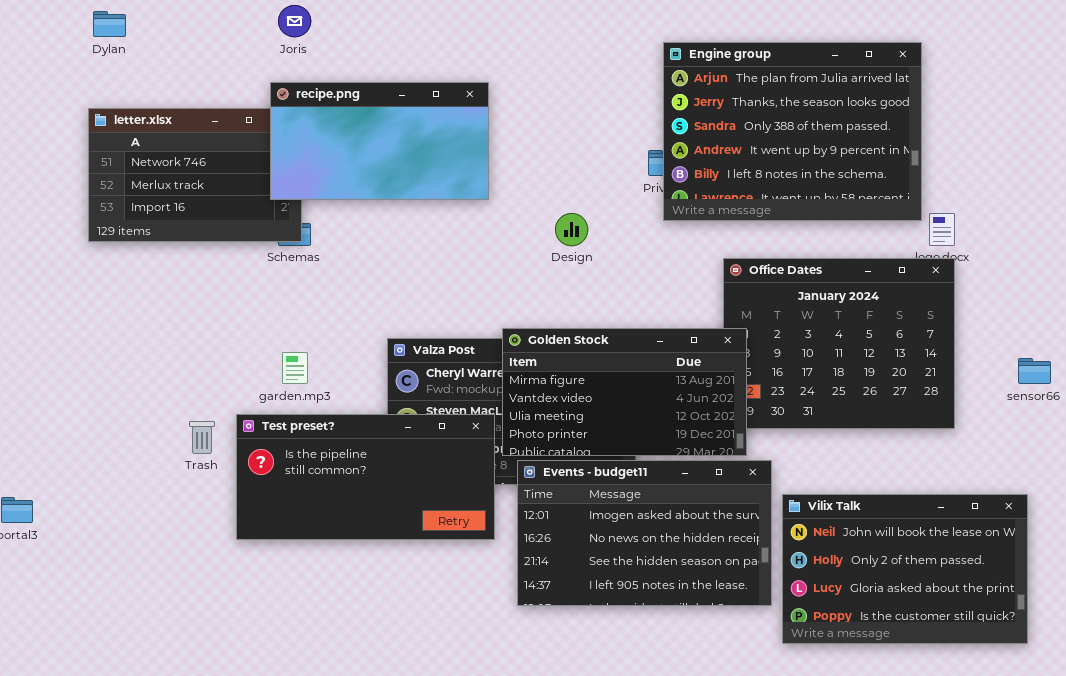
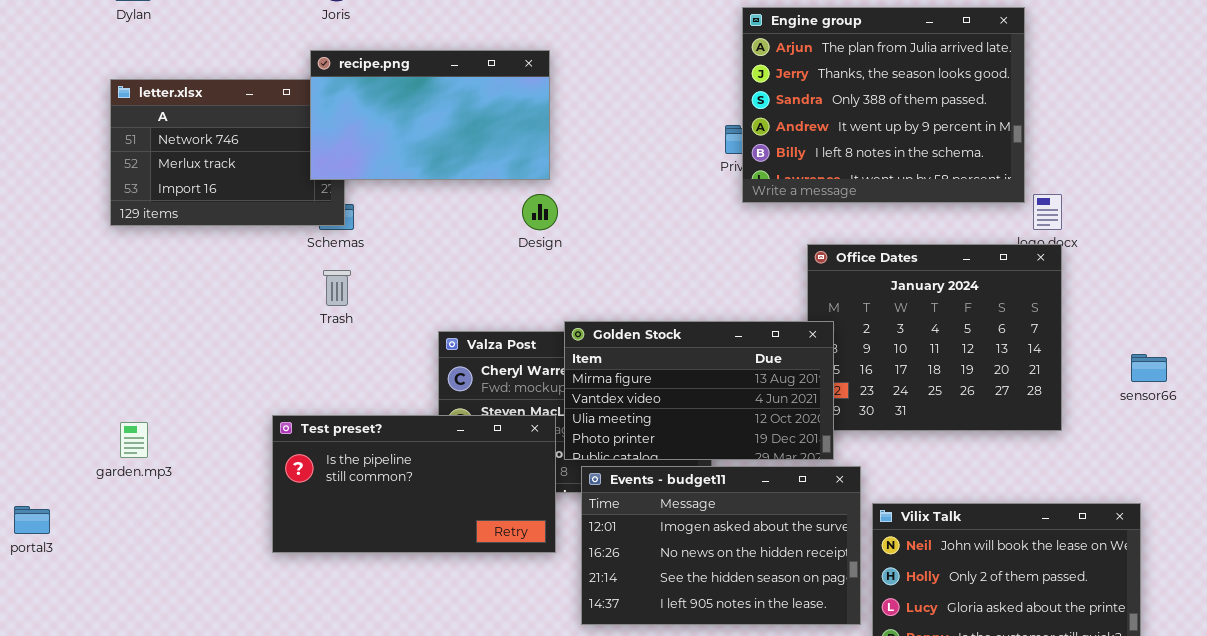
Design: [555,213,588,246] -> [522,194,558,230], moved
garden.mp3: [282,352,308,384] -> [120,422,148,458], moved
Trash: [189,421,215,454] -> [323,270,351,306], moved

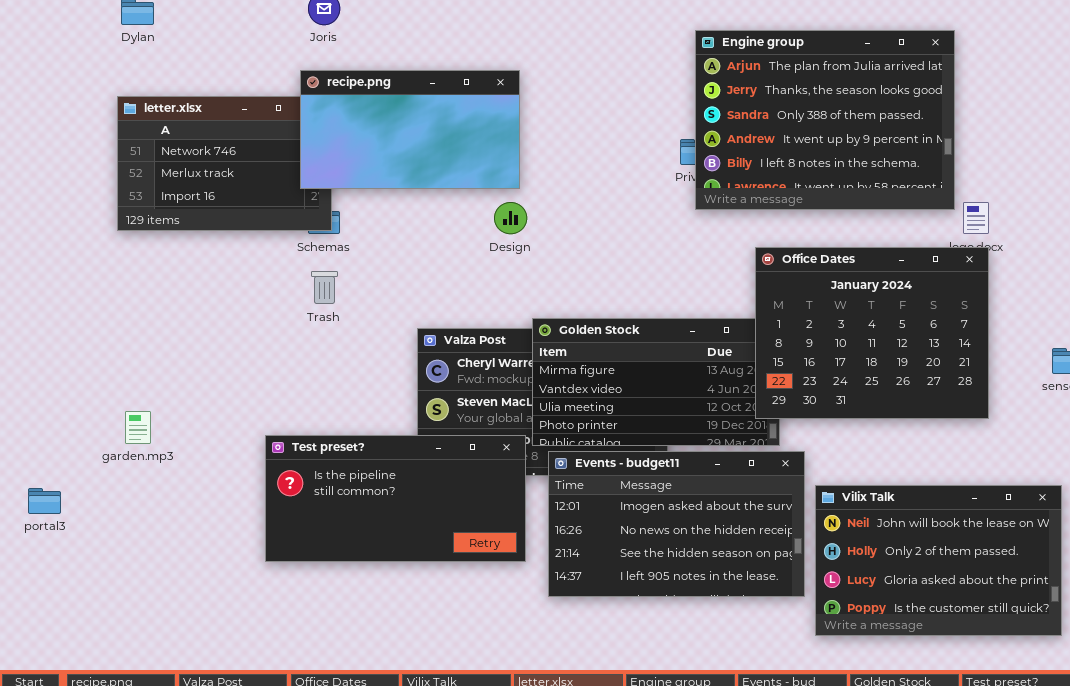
Office Dates: [807,244,1062,431] -> [755,247,989,419], raised
Test preset?: [272,415,556,553] -> [265,435,526,562], moved

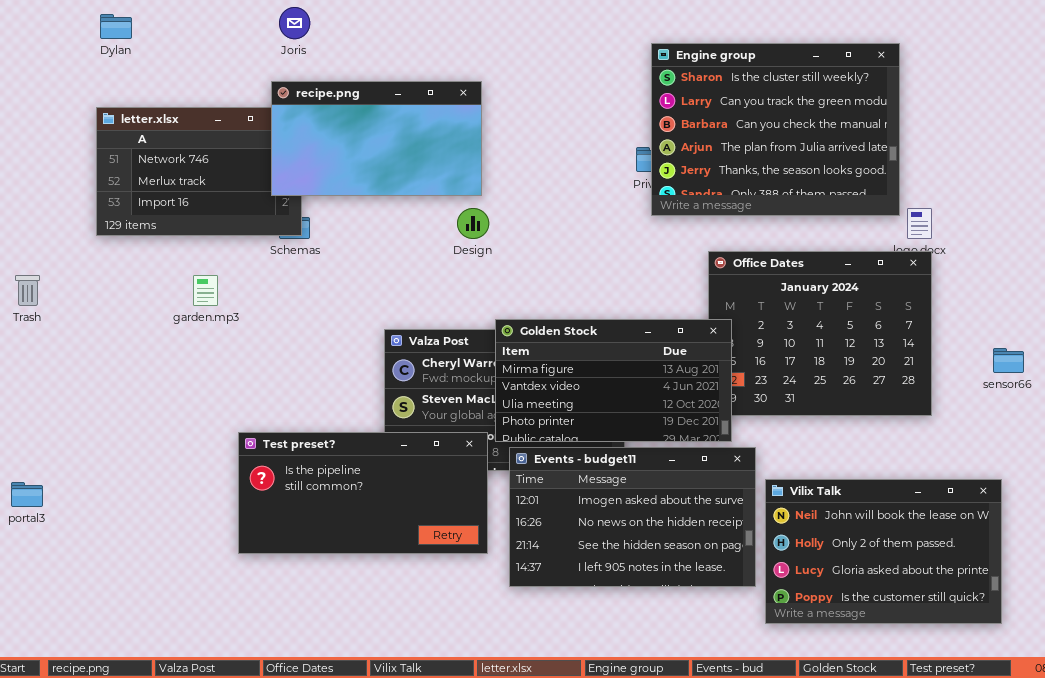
Engine group: [695,30,955,210] -> [651,43,900,216], scrolled up 3 rows
Trash: [311,271,338,304] -> [15,275,40,306], moved
Golden Stock: [532,318,780,446] -> [495,319,732,442], raised
garden.mp3: [125,411,151,444] -> [193,275,218,306], moved

